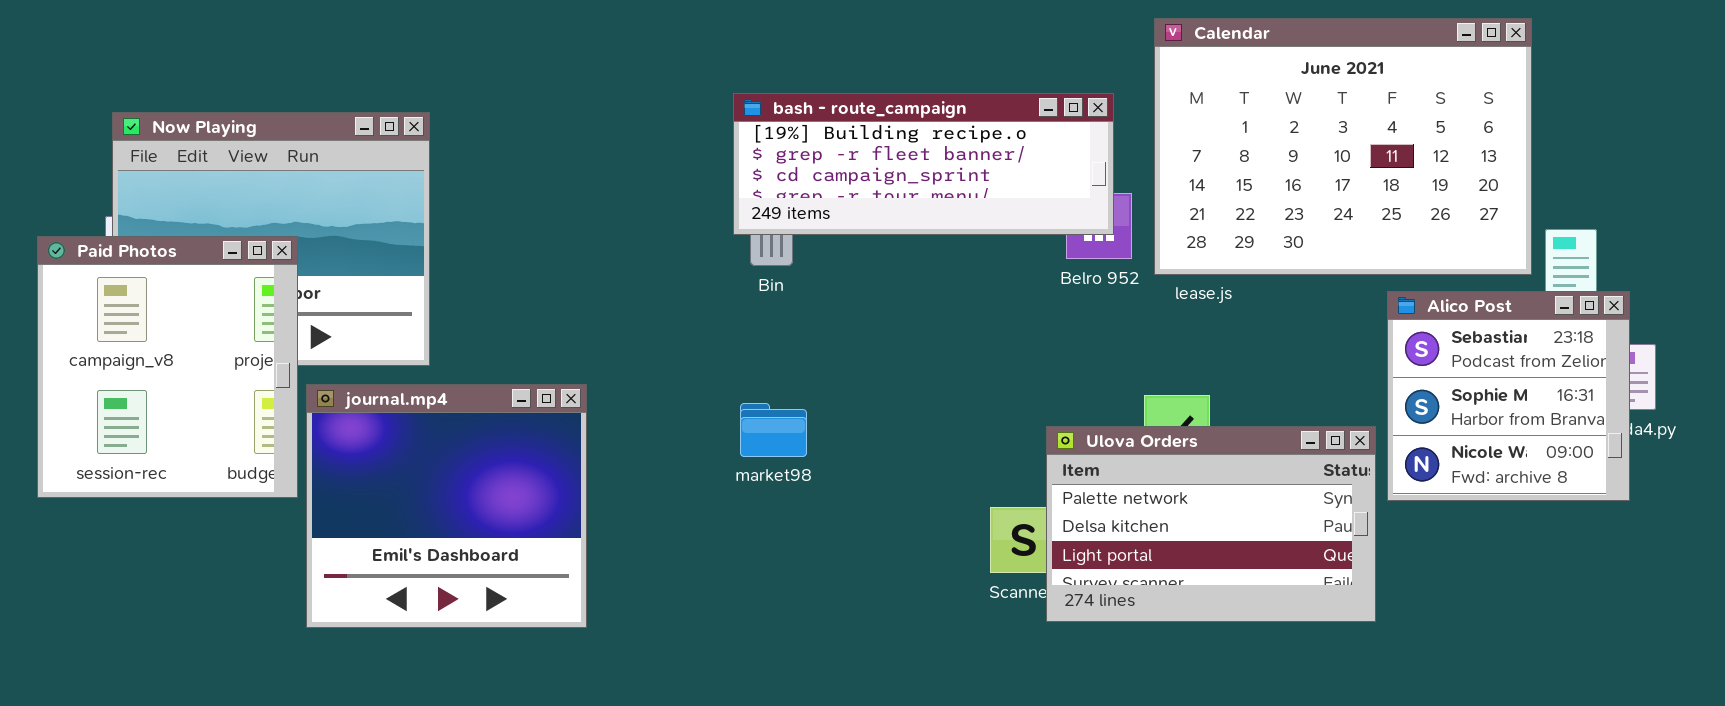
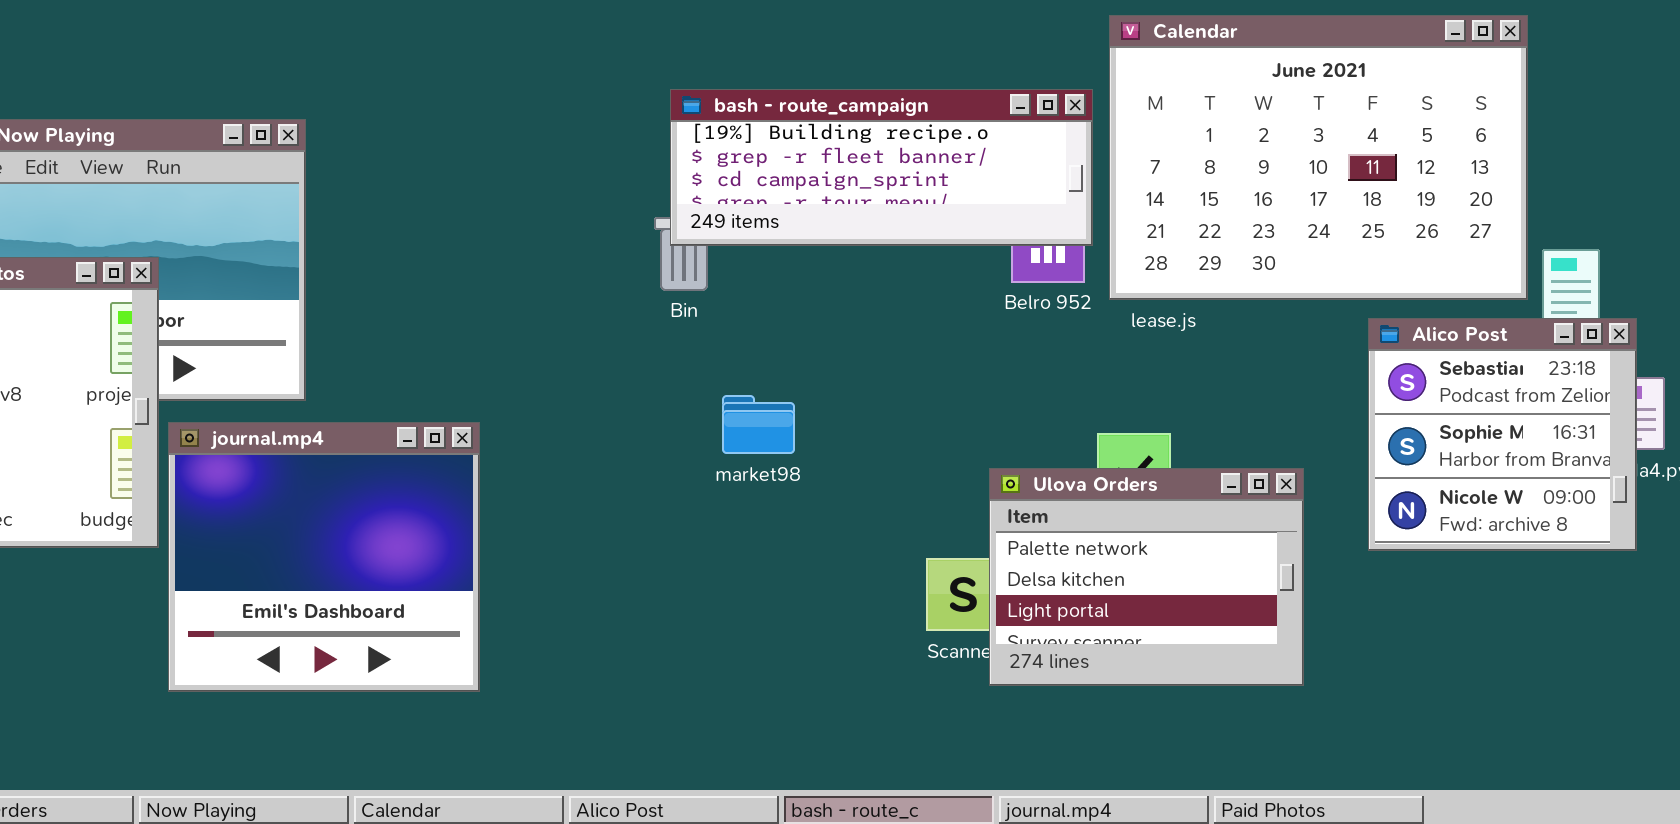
bash - route_campaign: [733,93,1114,235] -> [670,89,1093,246], moved
market98: [740,403,807,457] -> [722,395,795,454], moved
Ulova Orders: [1046,426,1376,622] -> [989,468,1304,686], resized

